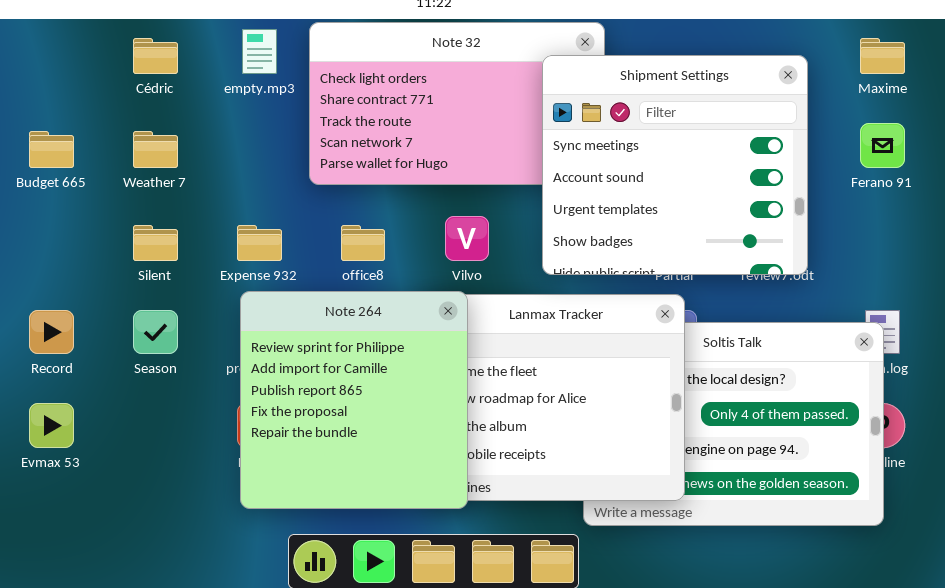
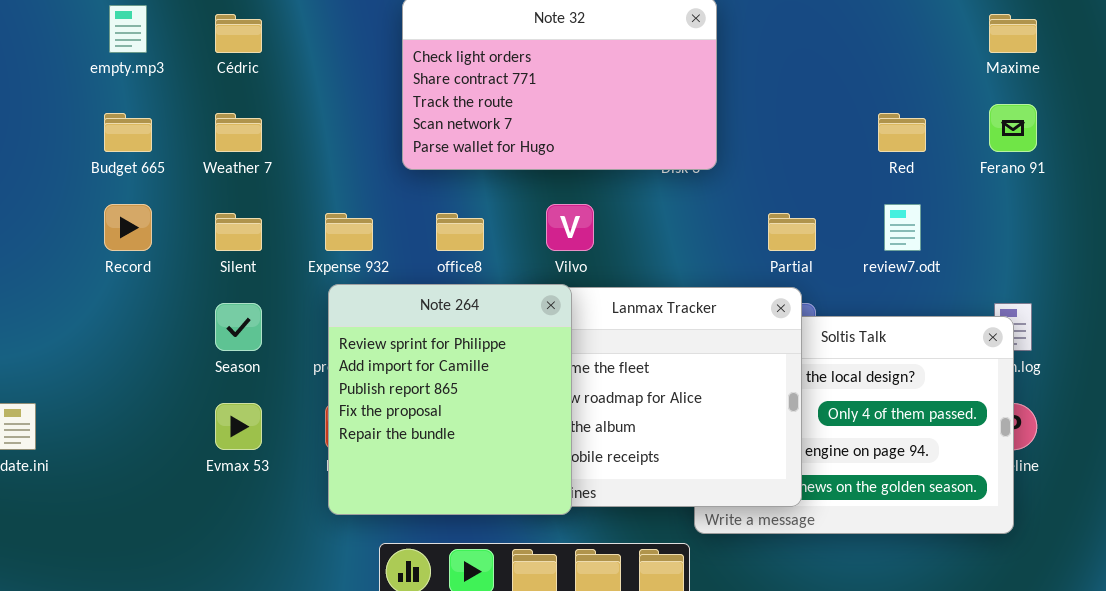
empty.mp3: [242,29,277,74] -> [109,5,147,53], moved
Shipment Settings: [542,55,808,275] -> none, closed
Record: [29,310,74,354] -> [104,204,152,251], moved
Evmax 53: [29,403,74,448] -> [215,403,262,450], moved

